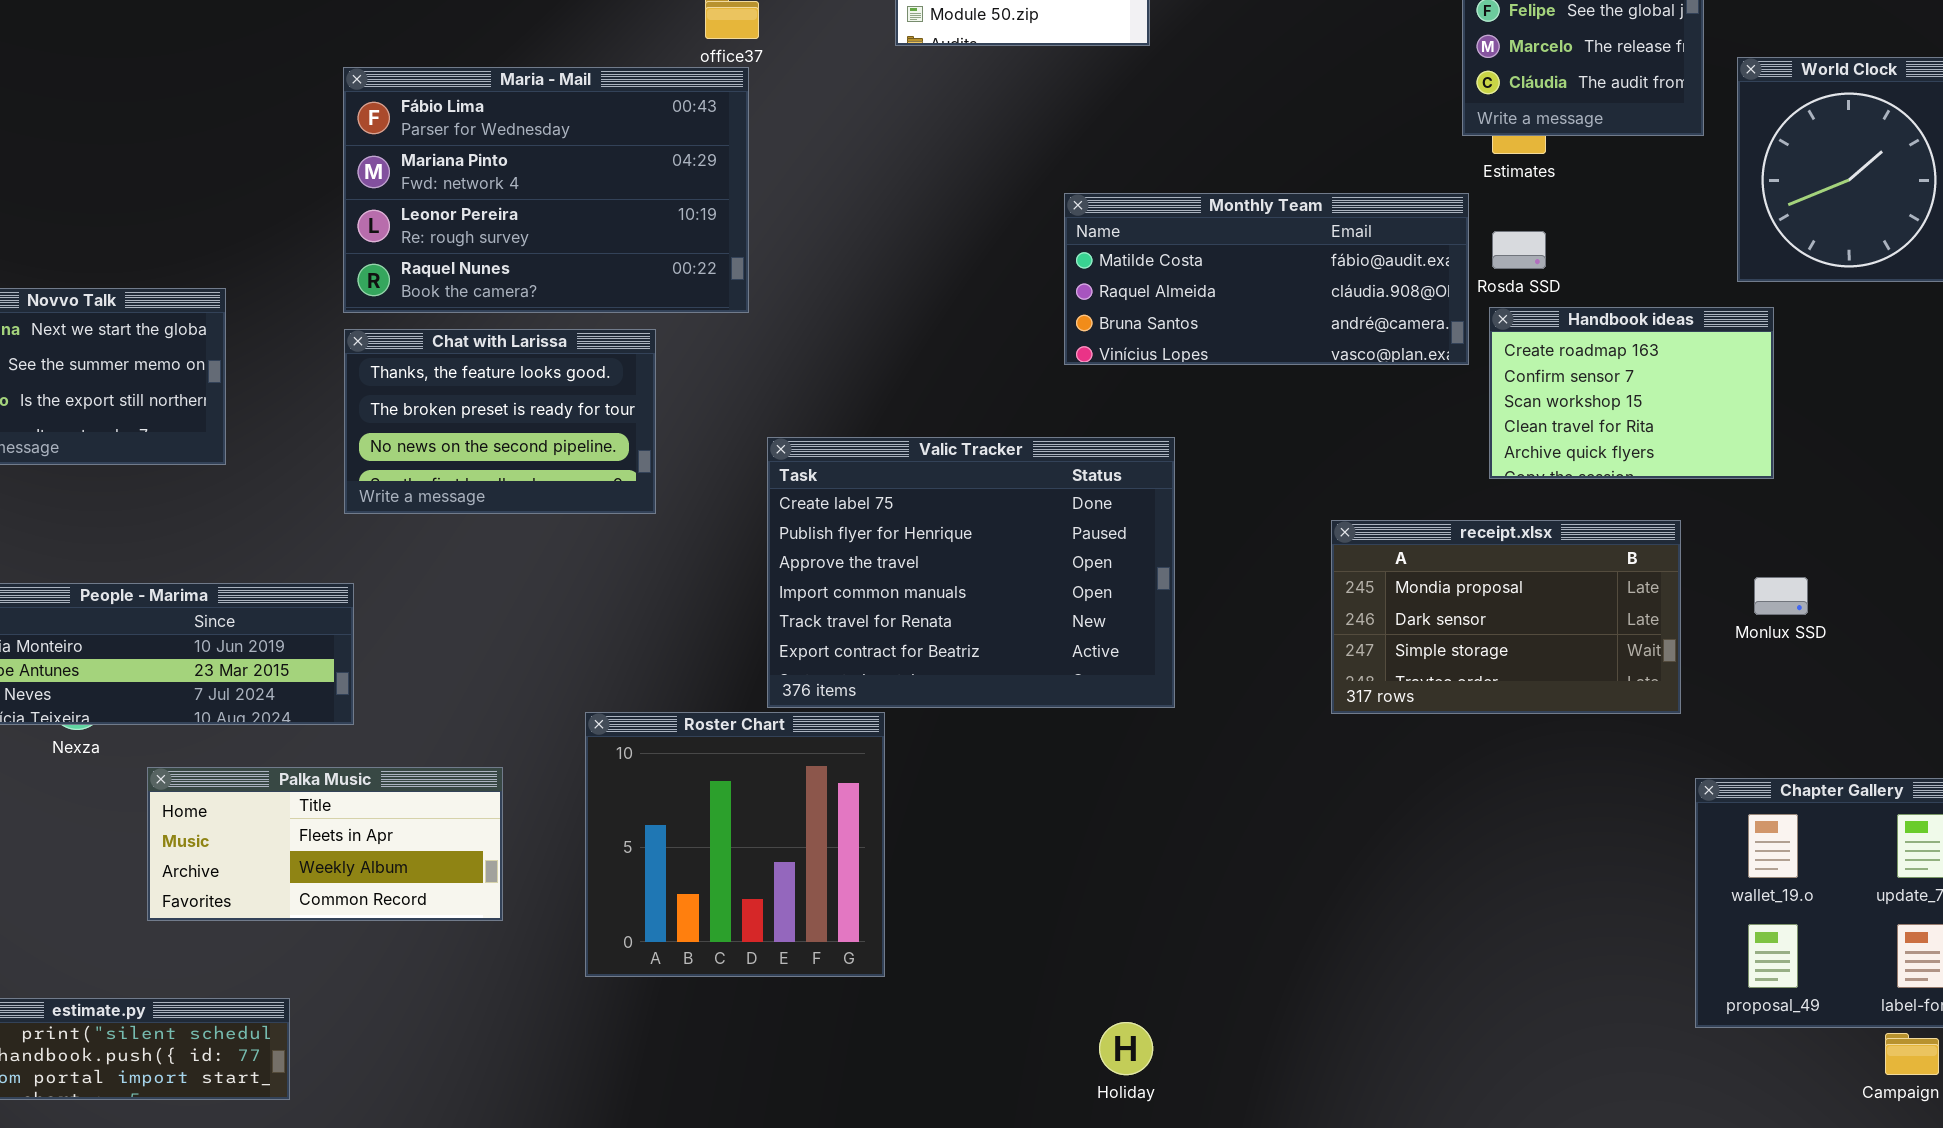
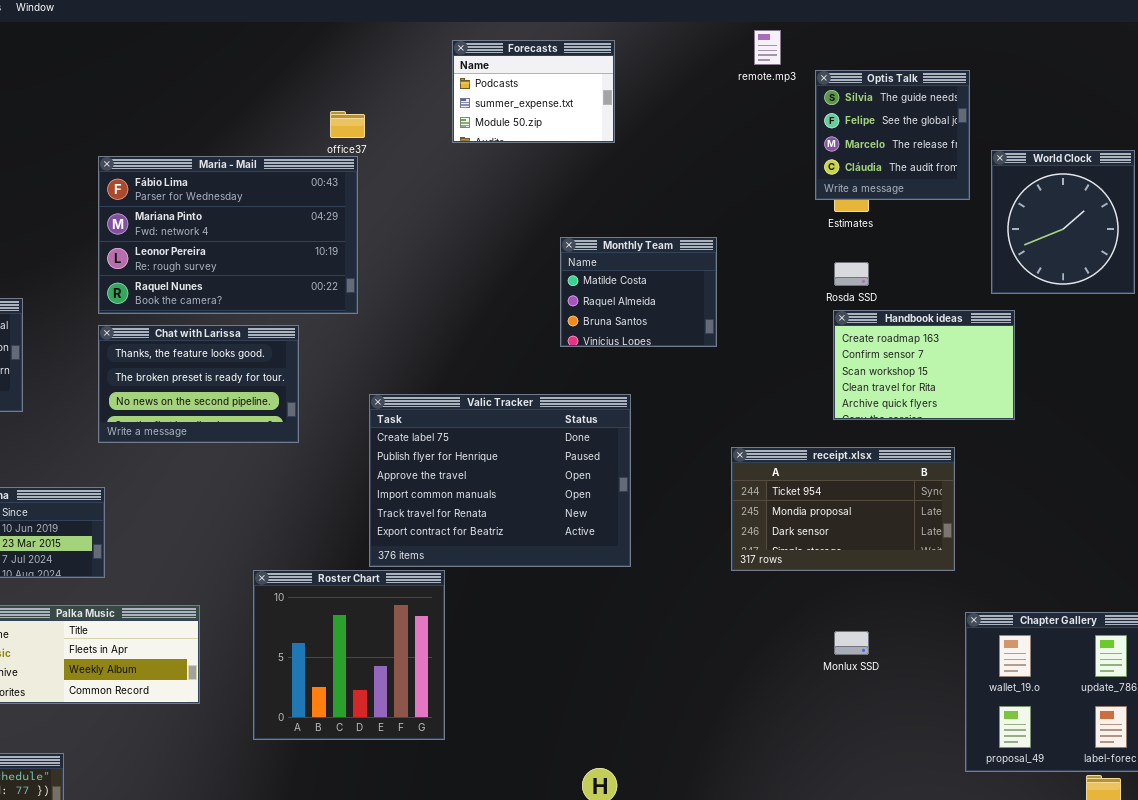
Monthly Team: [1064,193,1469,365] -> [560,237,717,347], resized
receipt.xlsx: [1331,520,1681,714] -> [731,447,955,571], scrolled up 1 row
Monlux SSD: [1754,577,1808,615] -> [834,631,869,655], moved

